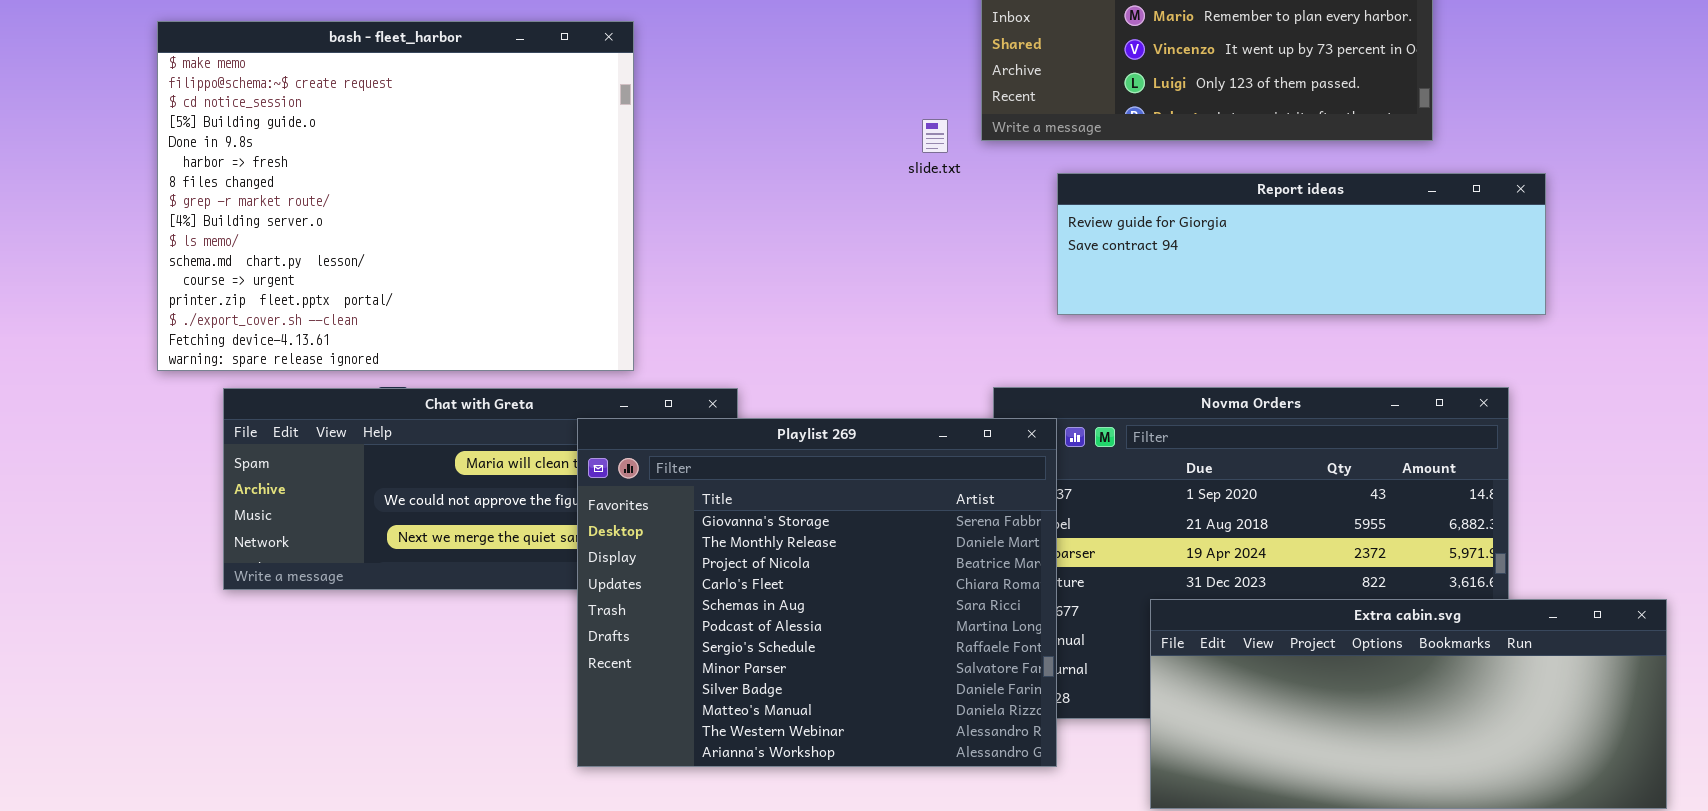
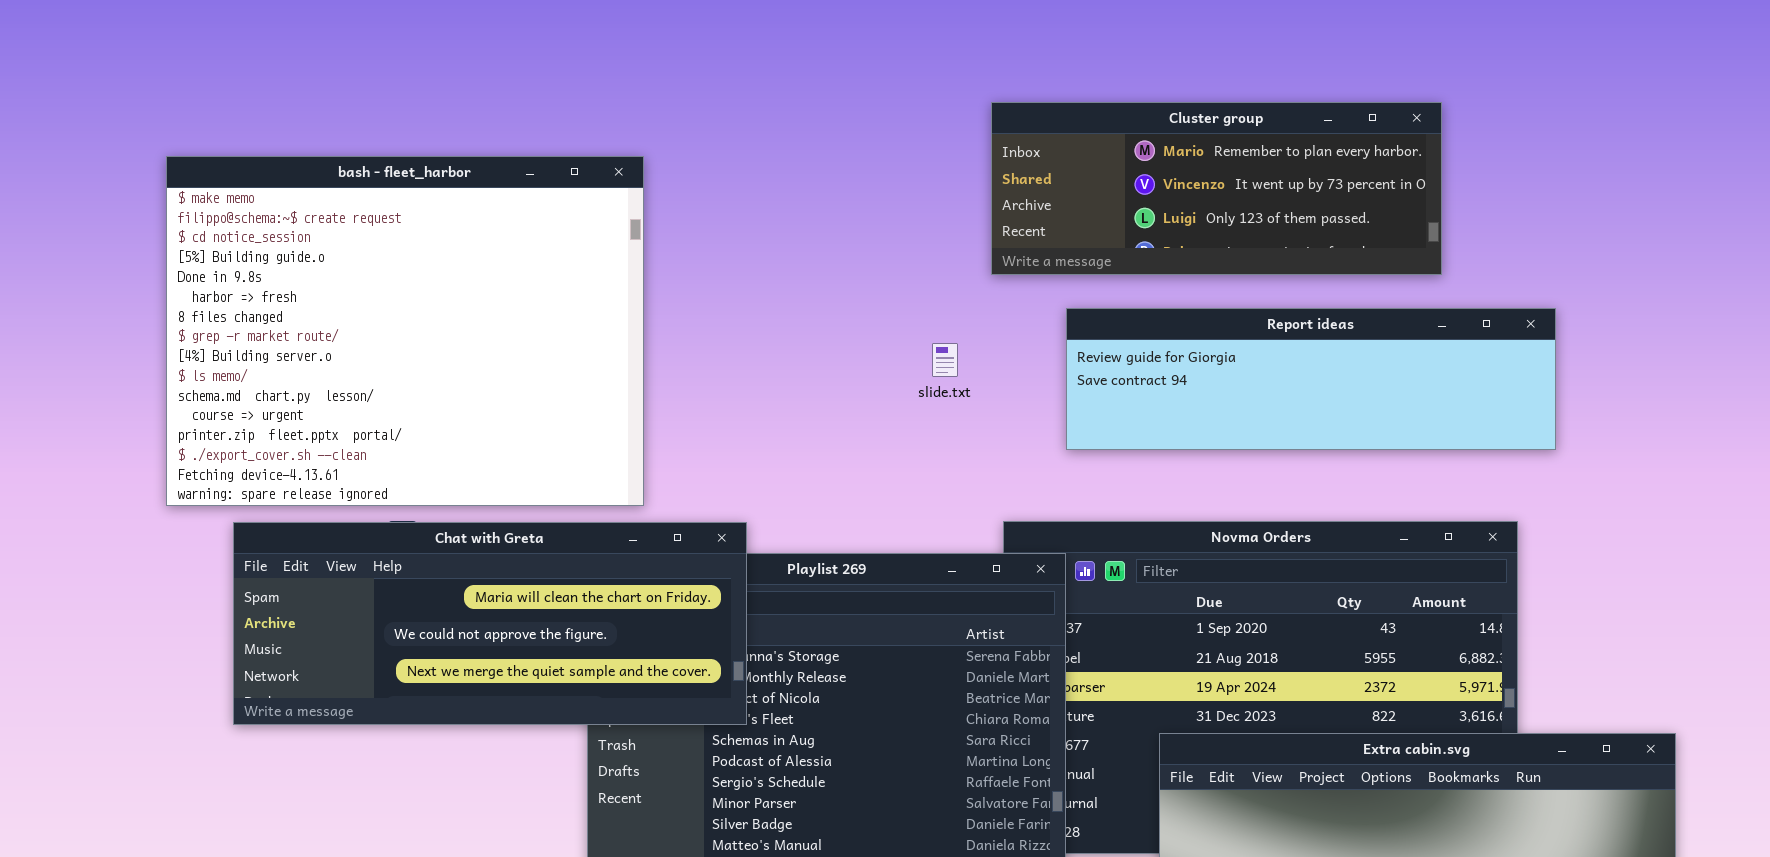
slide.txt: [922,119,948,153] -> [932,343,958,377], moved
Chat with Greta: [223,388,738,590] -> [233,522,747,725], raised

